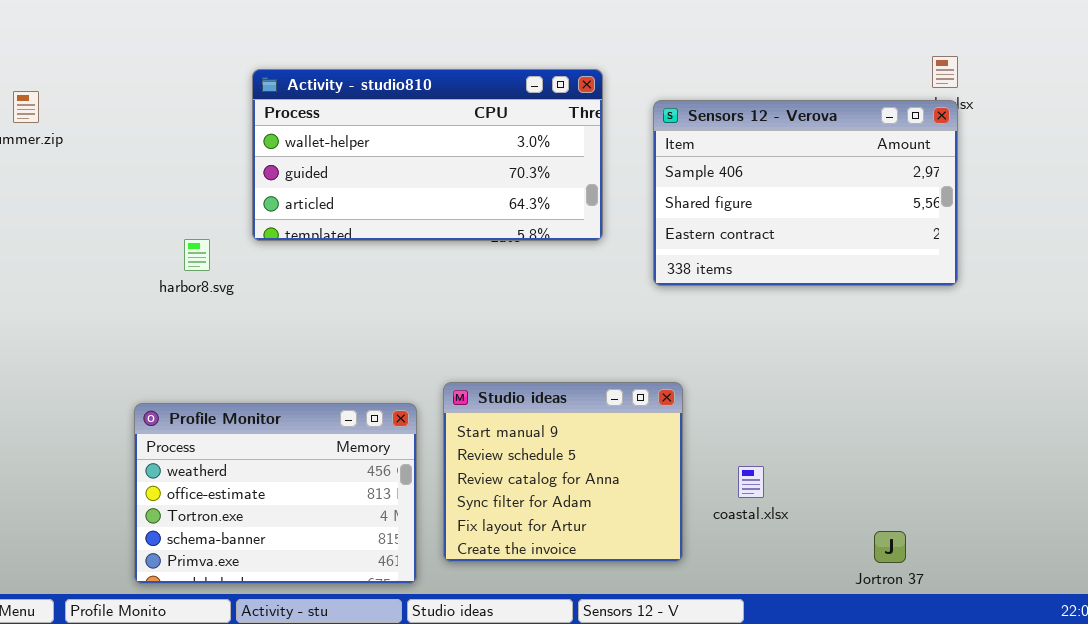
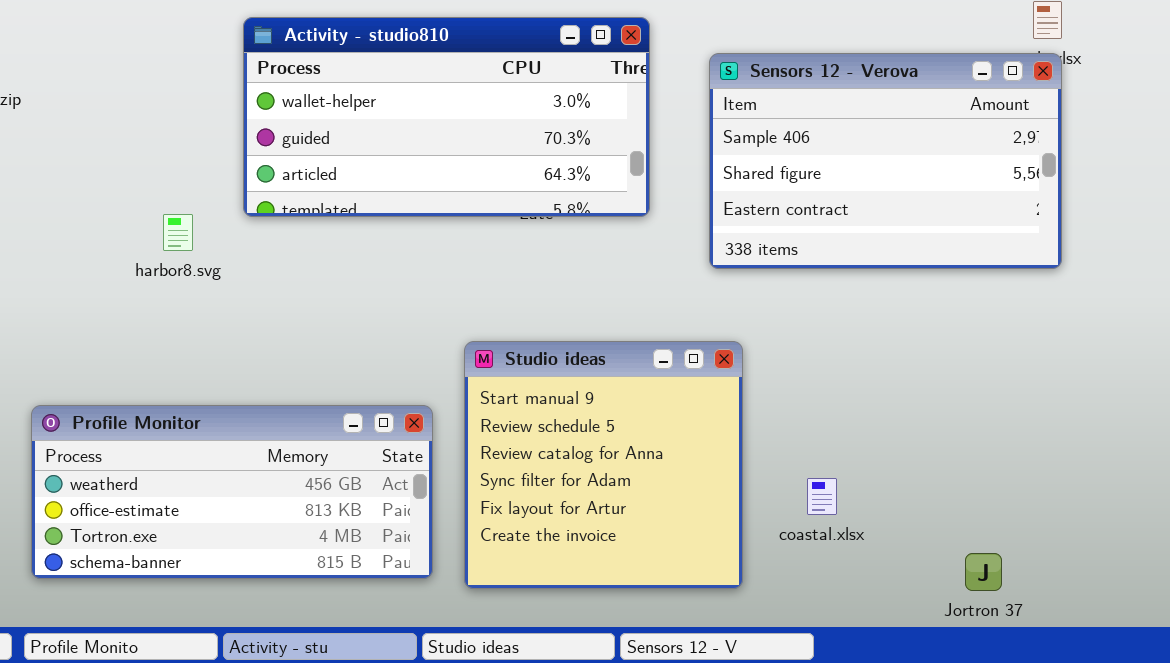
Studio ideas: [443,382,683,562] -> [464,341,743,589], resized
Profile Monitor: [134,403,417,584] -> [31,405,433,579], resized

